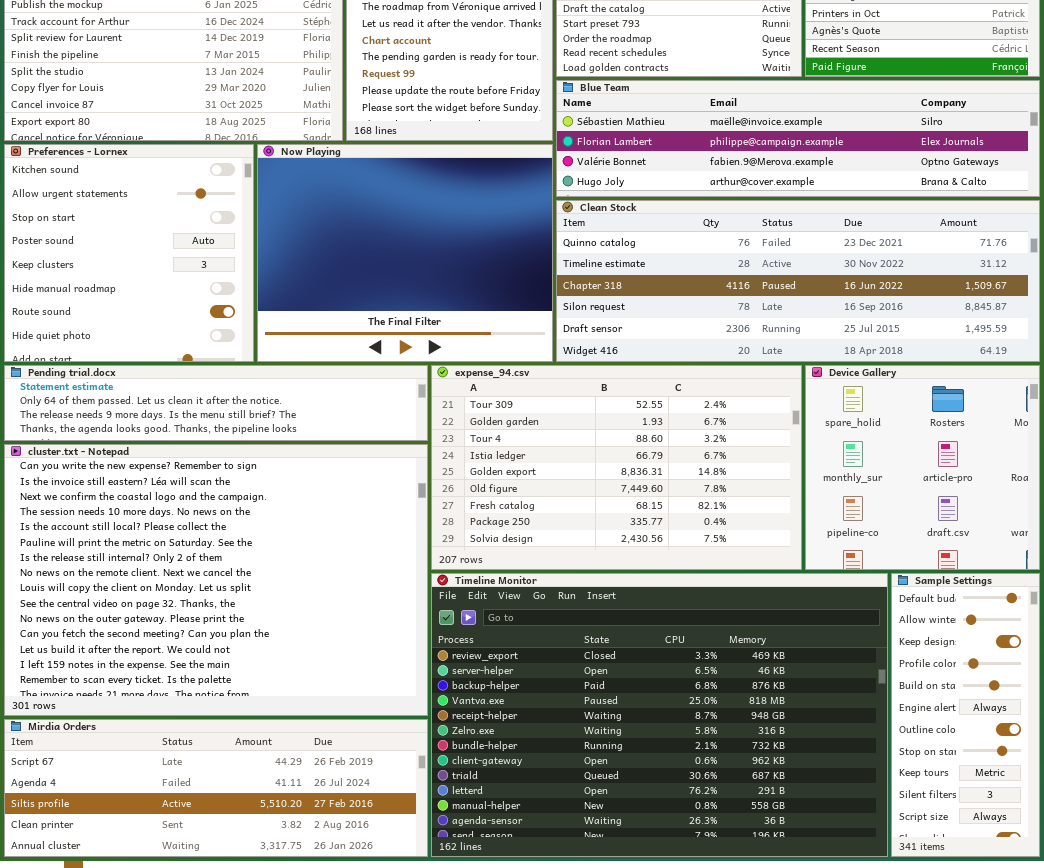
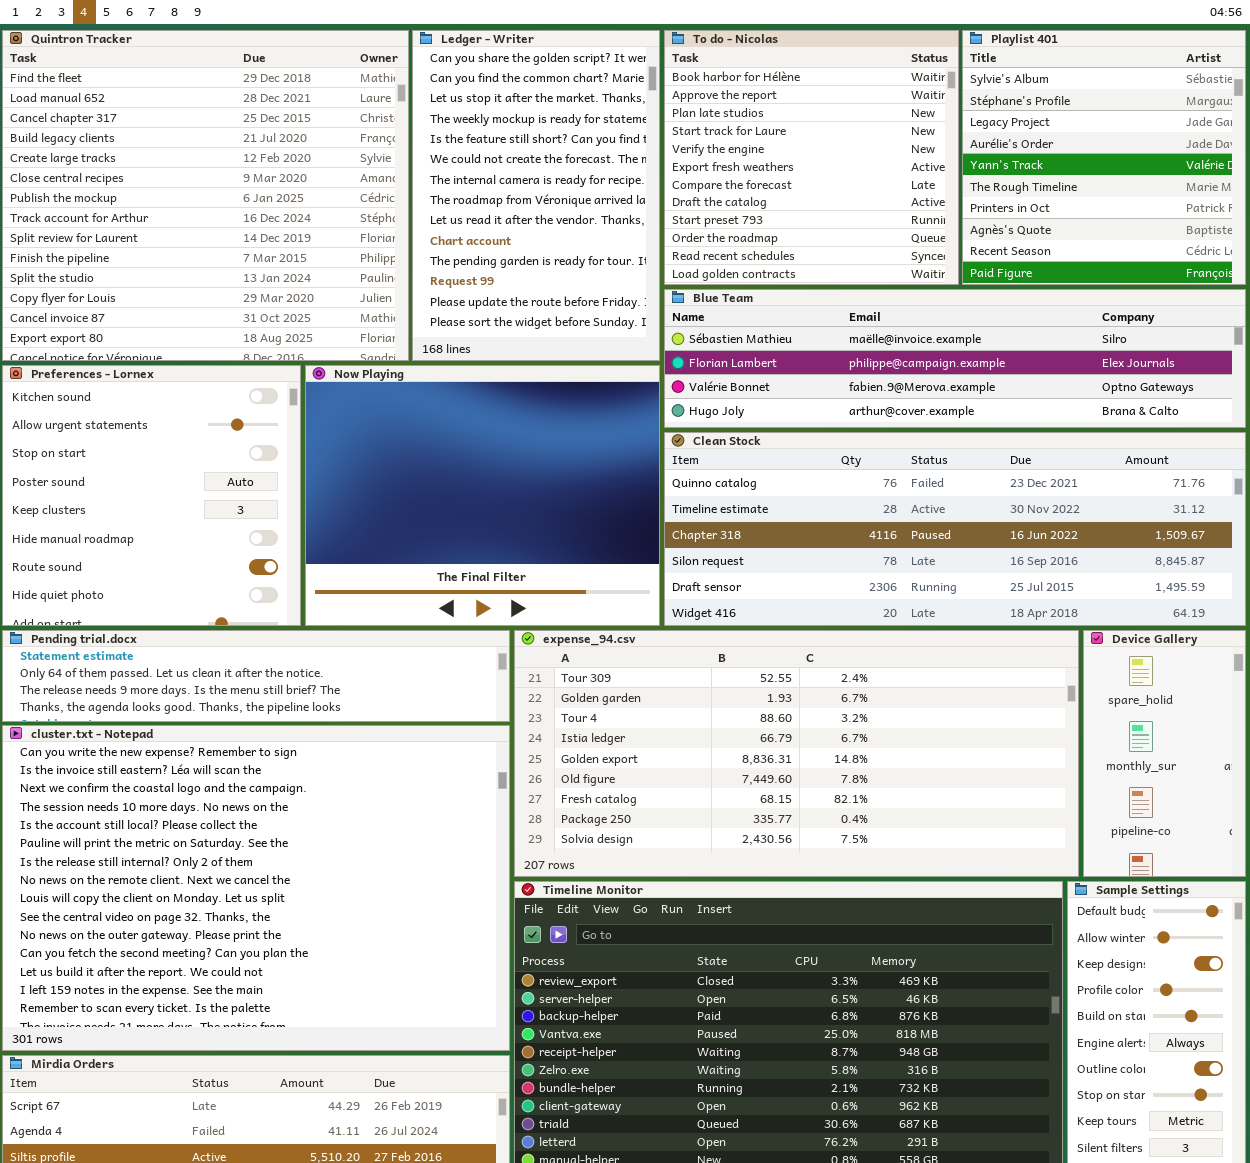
expense_94.csv: [431,365,802,570] -> [514,630,1079,877], resized
Device Gallery: [805,365,1040,570] -> [1083,630,1246,877], resized

